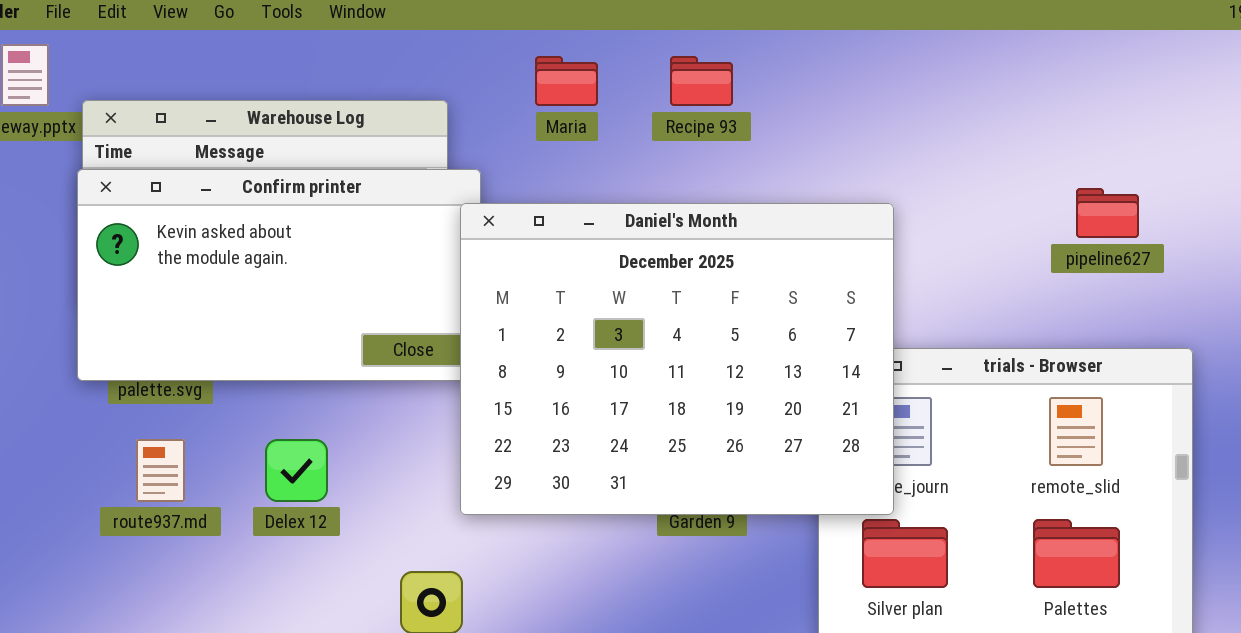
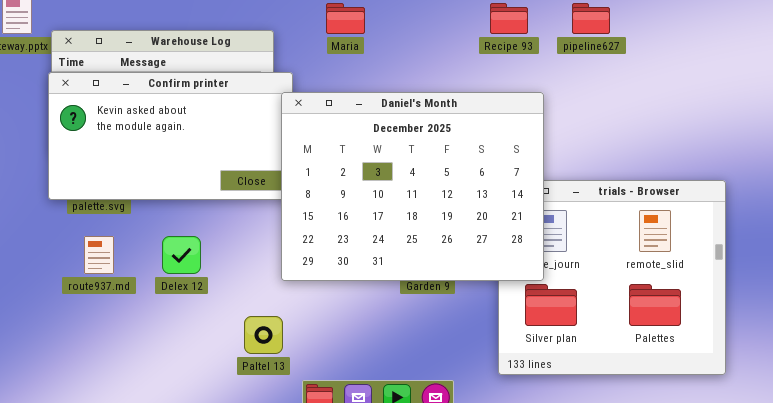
Recipe 93: [670,56,733,106] -> [490,3,528,34], moved
pipeline627: [1076,188,1139,238] -> [572,3,610,34], moved

